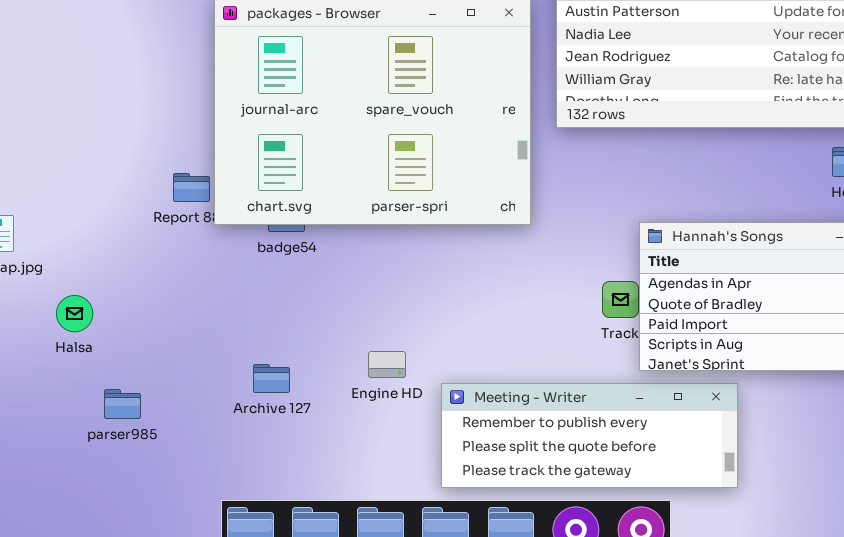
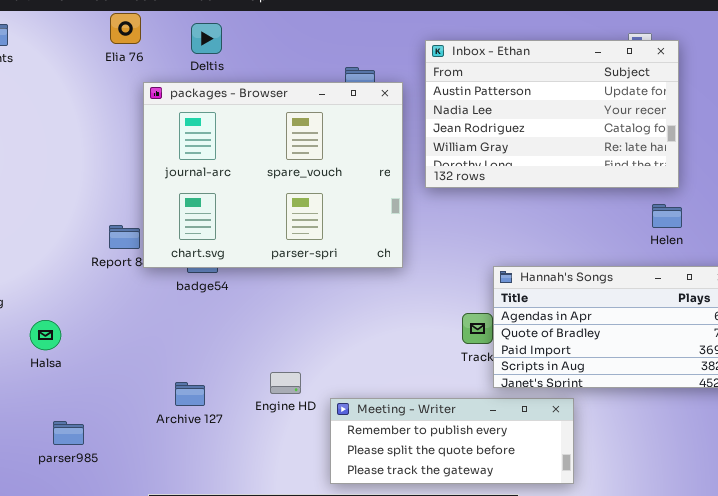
Halsa: [56,295,93,332] -> [30,320,61,350], moved
parser985: [104,389,141,419] -> [53,421,84,445], moved

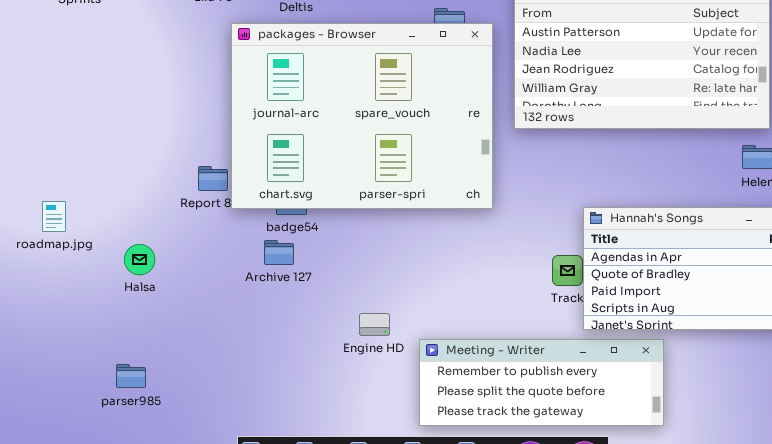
Halsa: [30,320,61,350] -> [124,244,155,275], moved
Archive 127: [175,382,205,406] -> [264,240,294,265], moved
parser985: [53,421,84,445] -> [116,364,146,388], moved

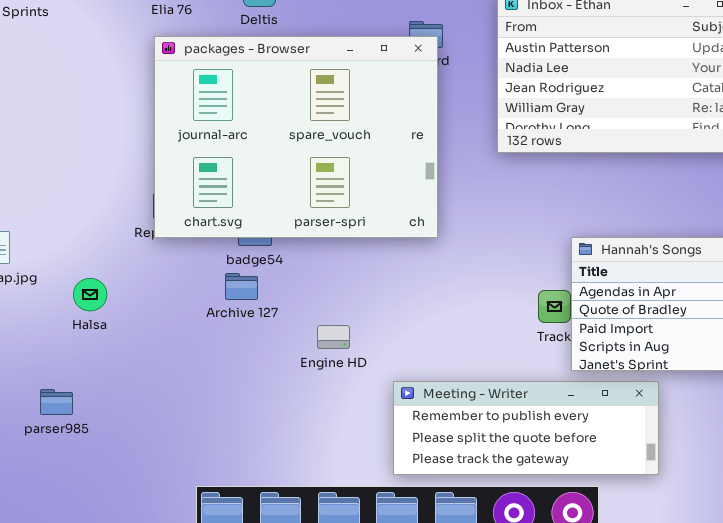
packages - Browser: [231,23,493,209] -> [154,36,438,238], moved
Engine HD: [359,313,390,336] -> [317,325,350,349], moved
parser985: [116,364,146,388] -> [40,389,73,415], moved

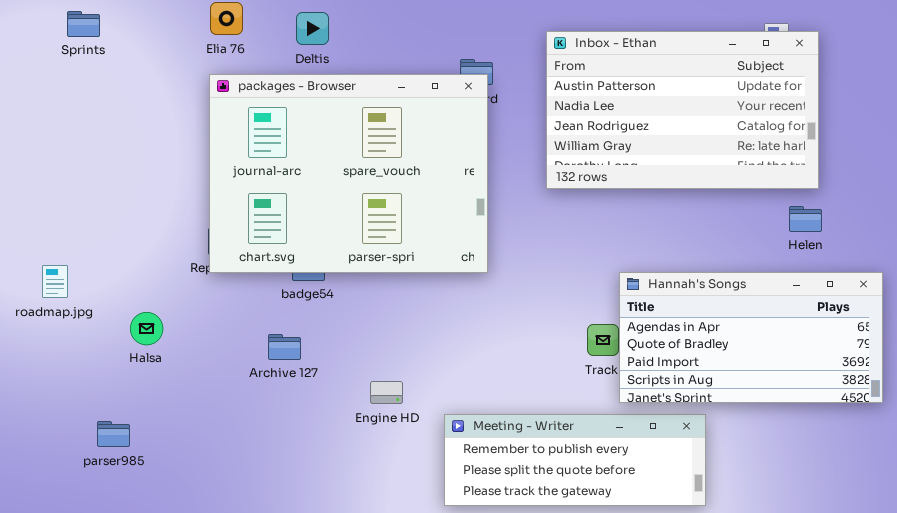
Archive 127: [225,273,258,300] -> [268,334,301,360], moved
Engine HD: [317,325,350,349] -> [370,381,403,404], moved

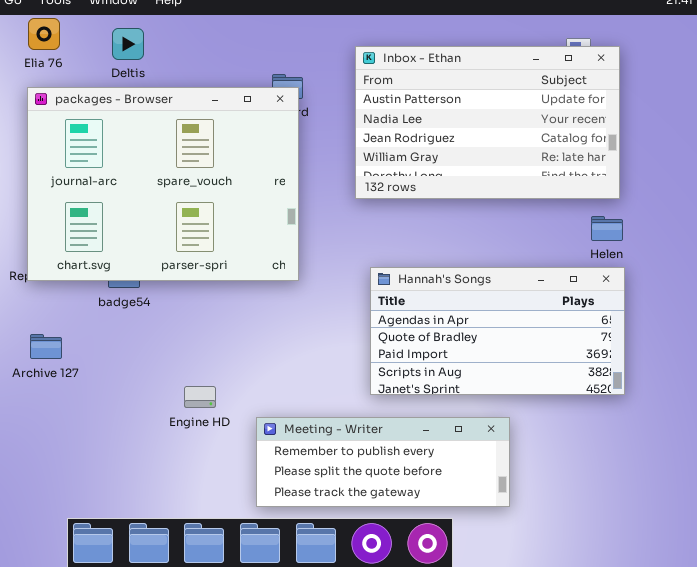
Hannah's Songs: [619,272,883,403] -> [370,267,625,395], moved
Archive 127: [268,334,301,360] -> [30,334,62,359], moved

